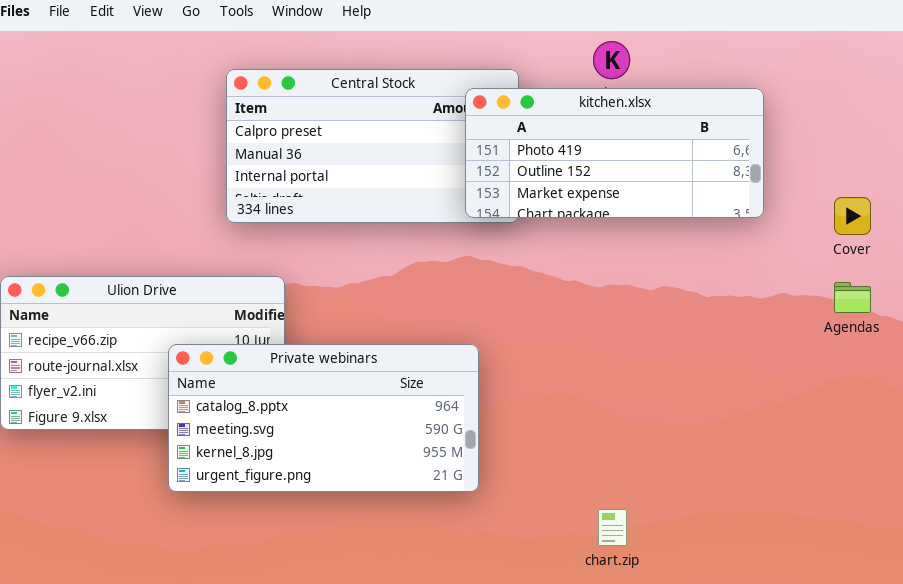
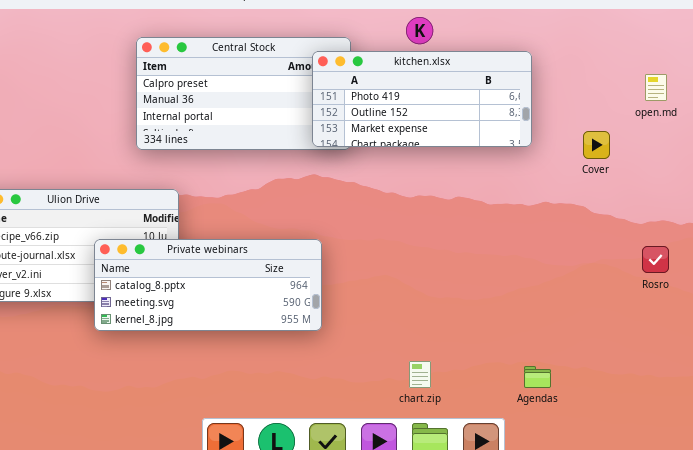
Agendas: [834,282,871,313] -> [524,366,551,388], moved
Private webinars: [168,344,479,492] -> [94,239,322,331], resized

